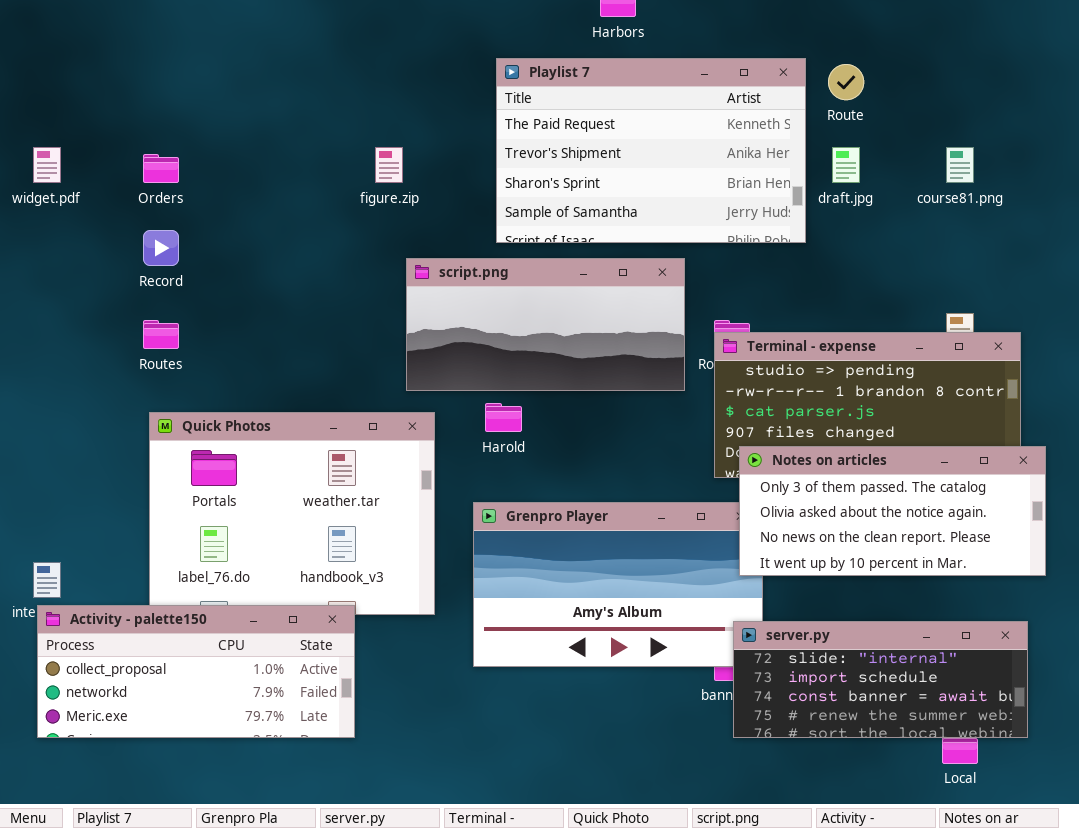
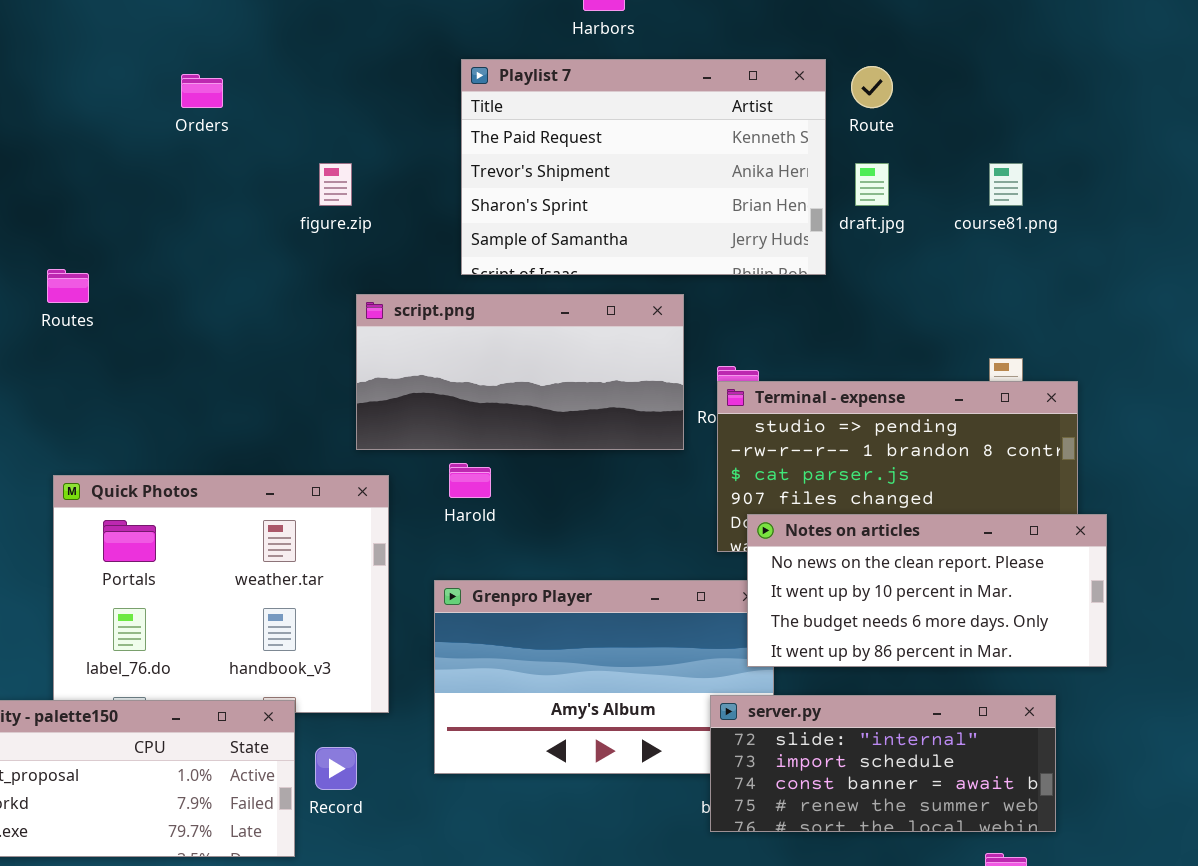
Orders: [143,154,179,183] -> [181,74,223,108], moved
Record: [143,230,179,266] -> [315,747,357,790], moved
Routes: [143,320,179,349] -> [47,269,89,303], moved
Notes on articles: [739,446,1046,576] -> [747,514,1107,667], scrolled down 2 rows
server.py: [733,621,1028,738] -> [710,695,1056,832], moved

